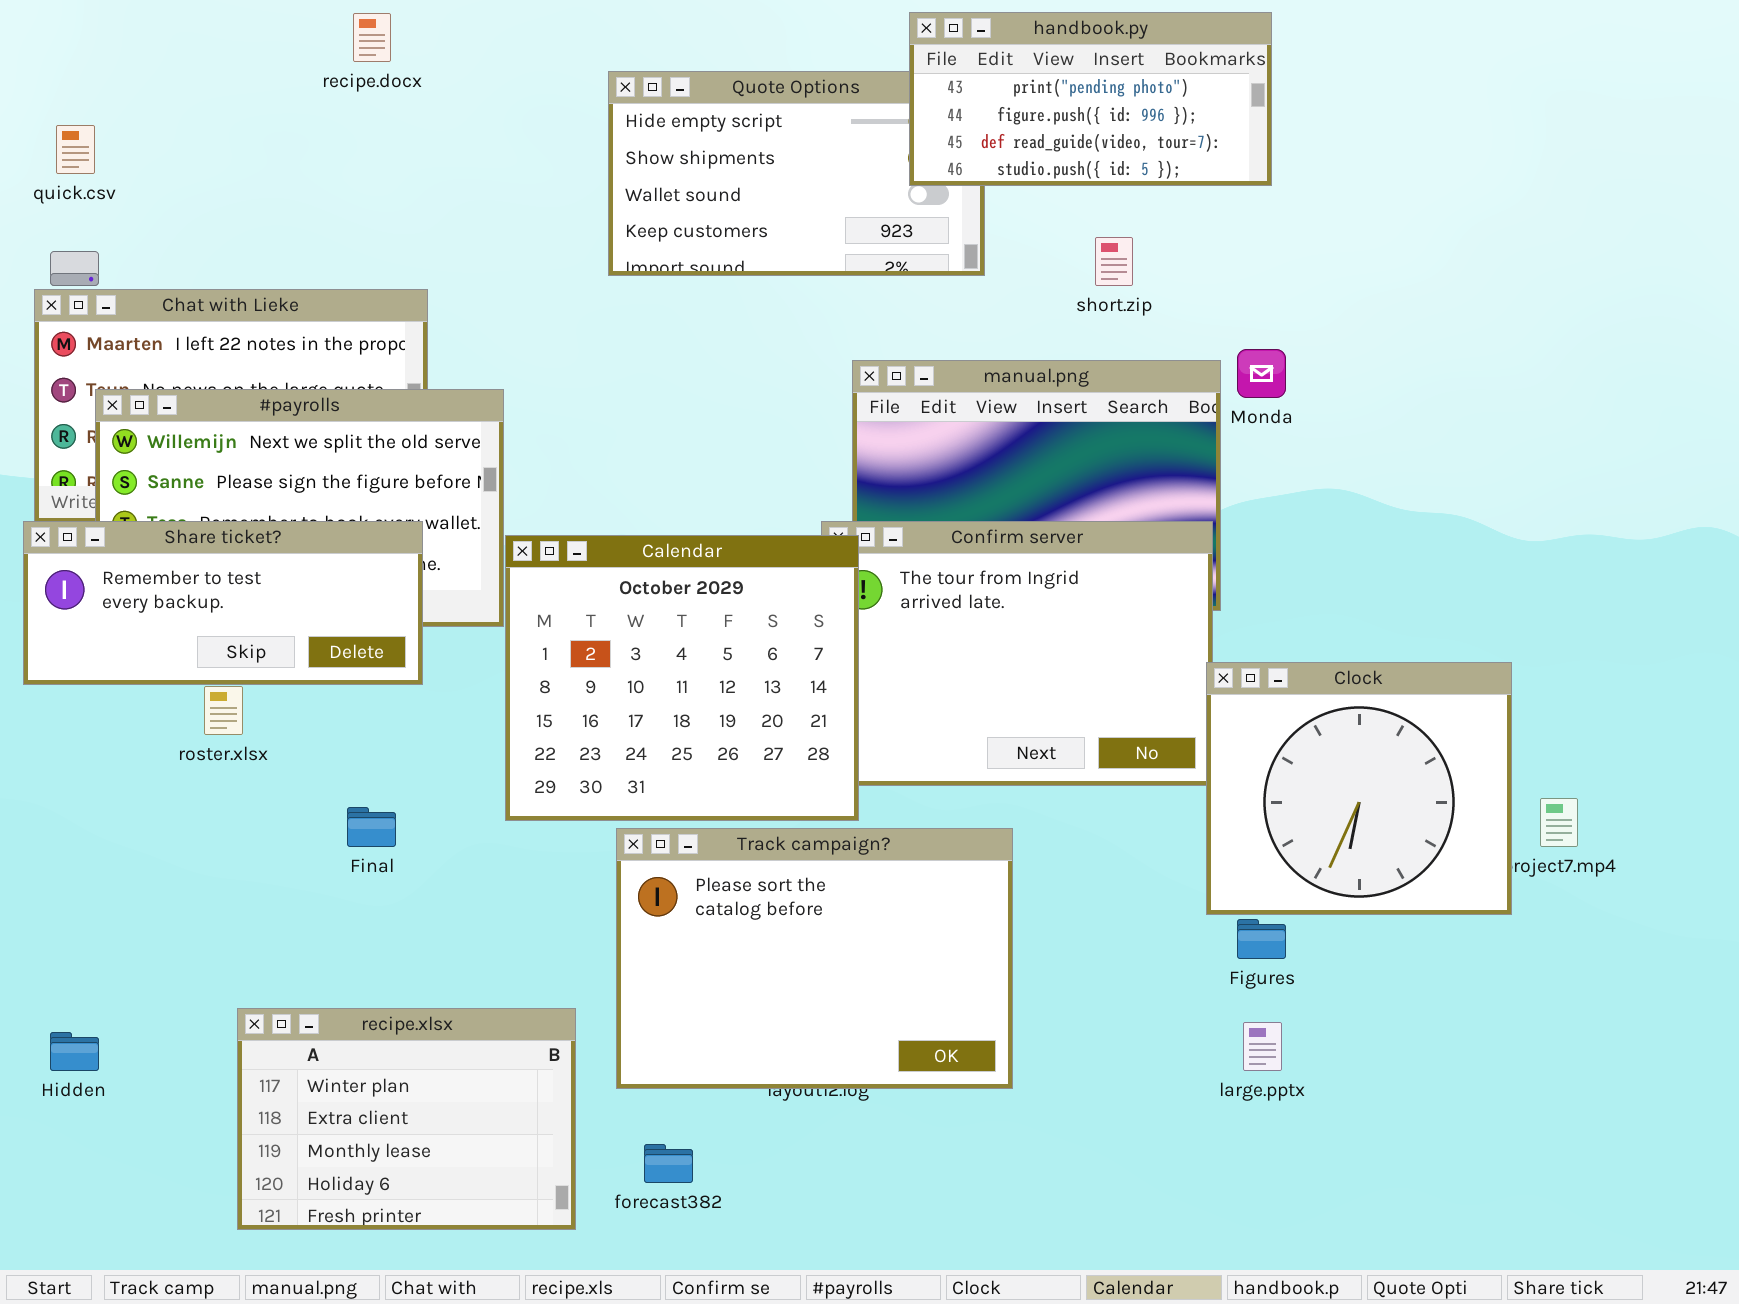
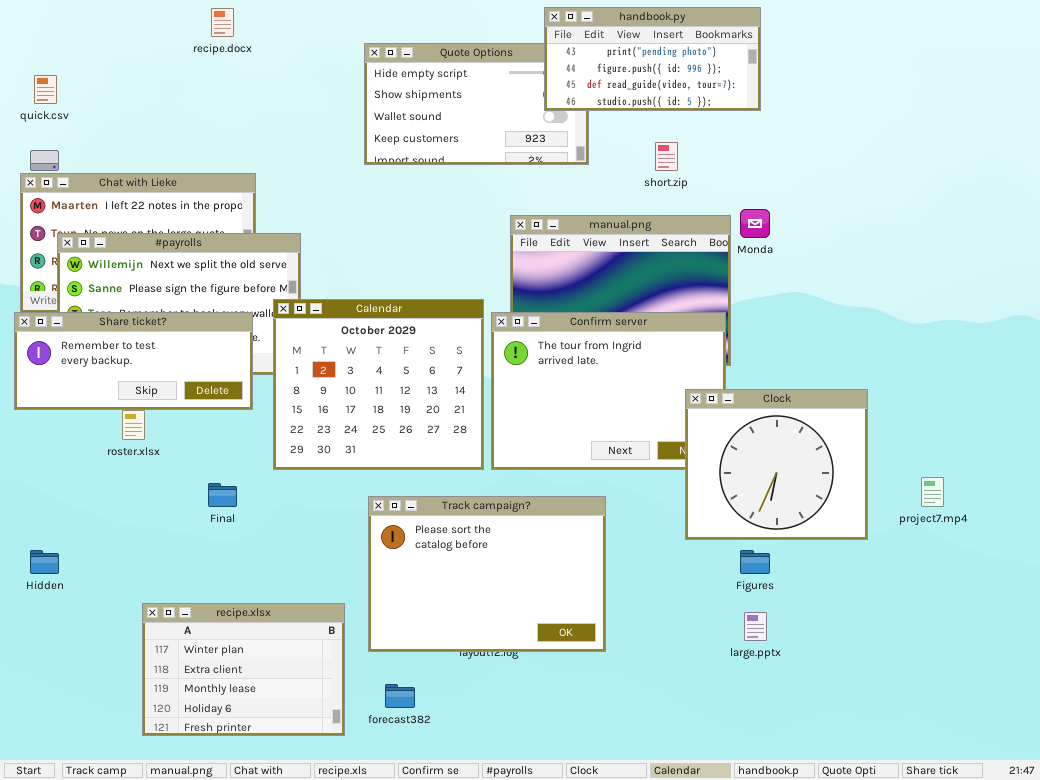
Calendar: [505,535,859,821] -> [273,299,484,470], moved
Clock: [1206,662,1512,915] -> [685,389,868,540], moved
Hidden: [50,1032,99,1071] -> [30,550,59,574], moved

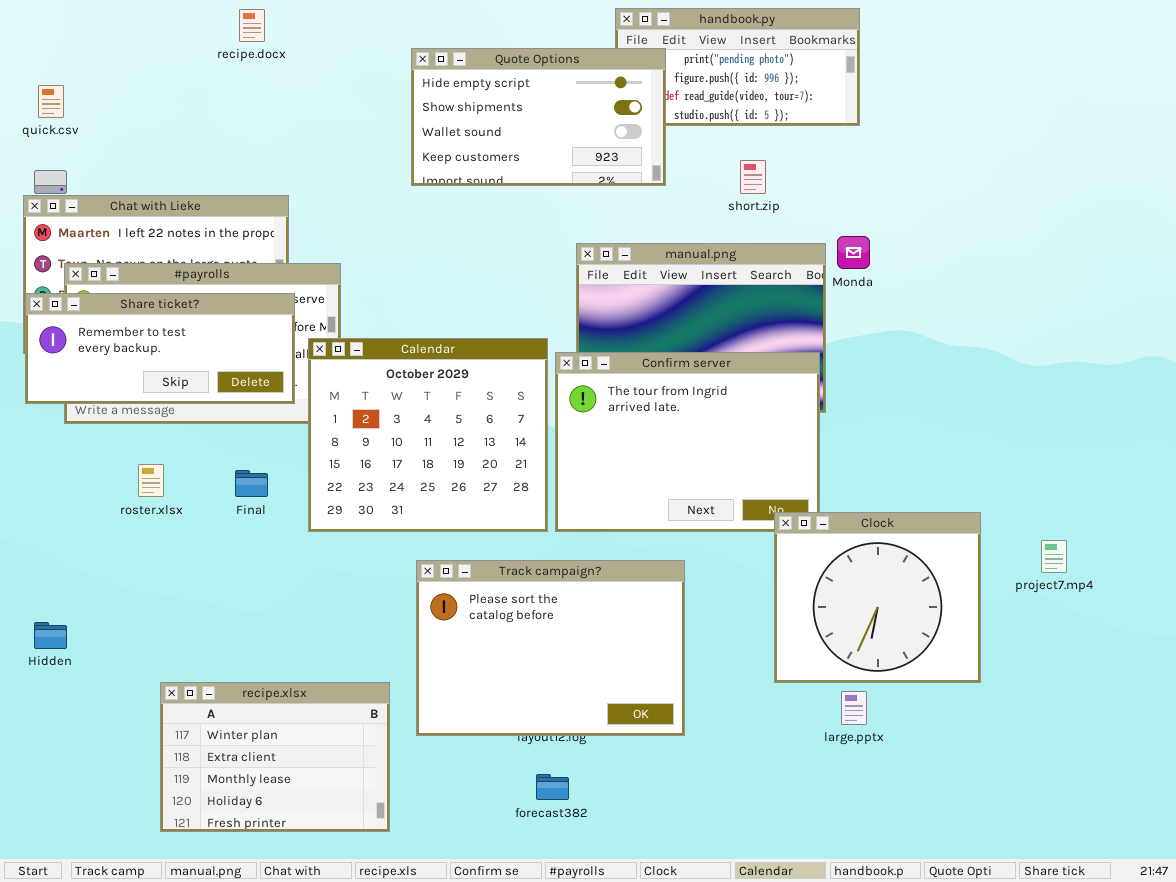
Quote Options: [364,43,589,165] -> [411,48,666,186], raised
Share ticket?: [14,312,253,410] -> [25,293,295,404], moved
Clock: [685,389,868,540] -> [774,512,981,683], moved
Final: [208,483,237,507] -> [235,470,268,497], moved
forecast382: [385,684,415,708] -> [536,774,569,800], moved

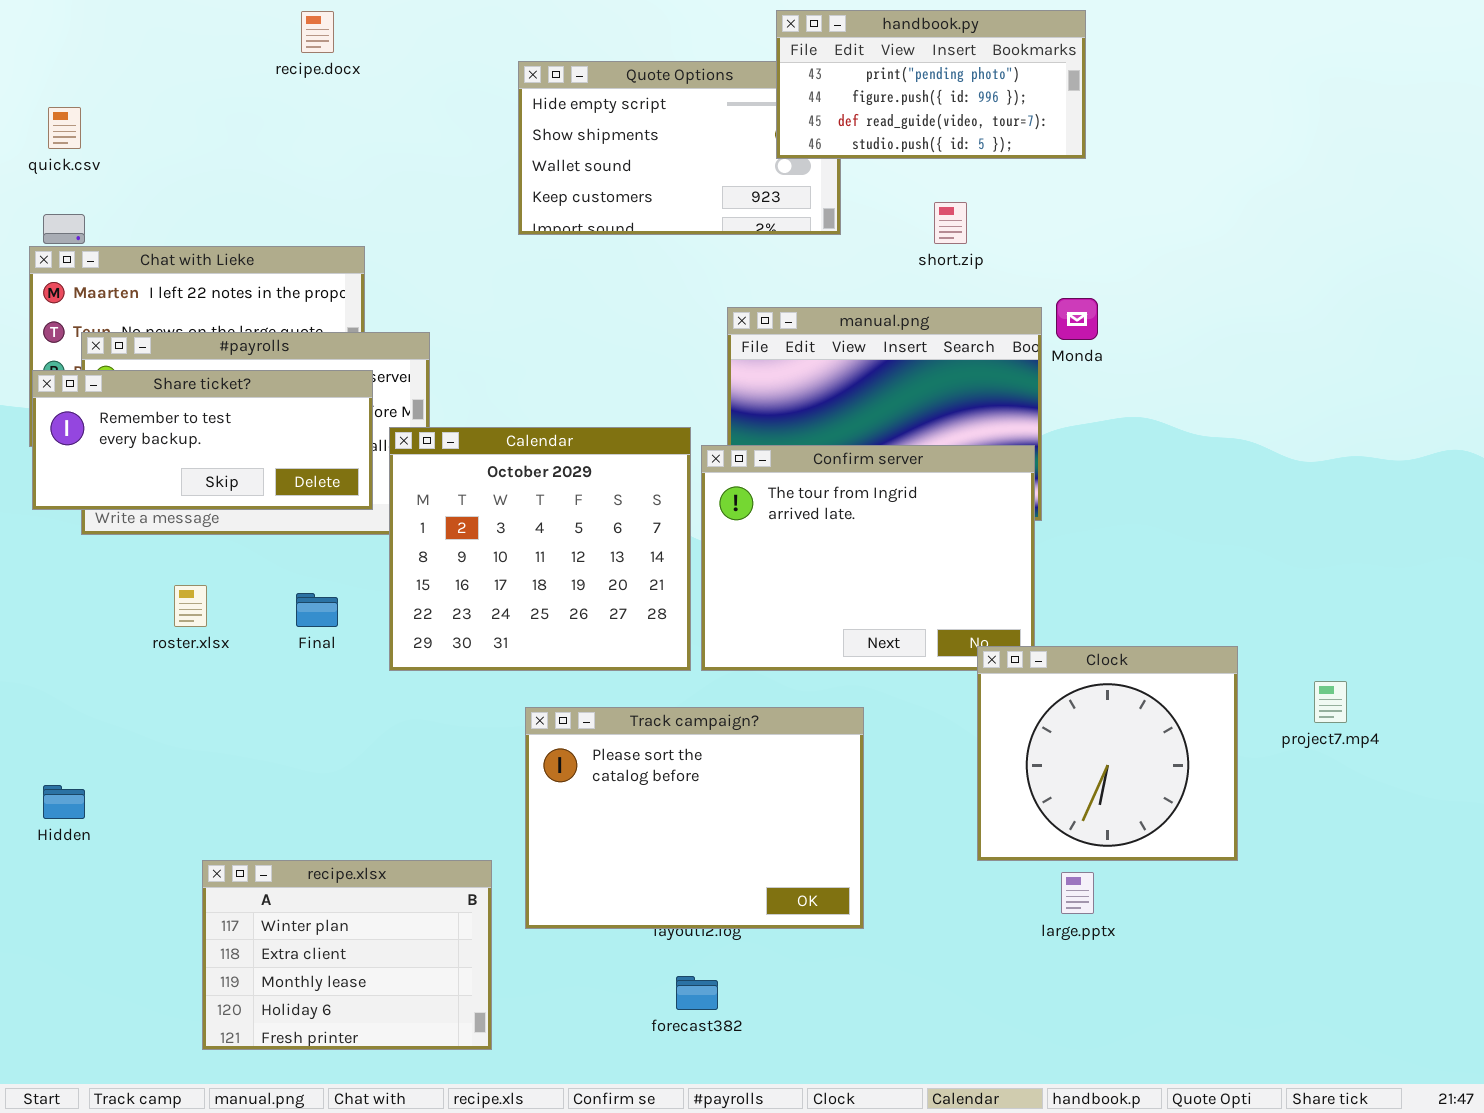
handbook.py: [615,8,860,126] -> [776,10,1086,159], raised

